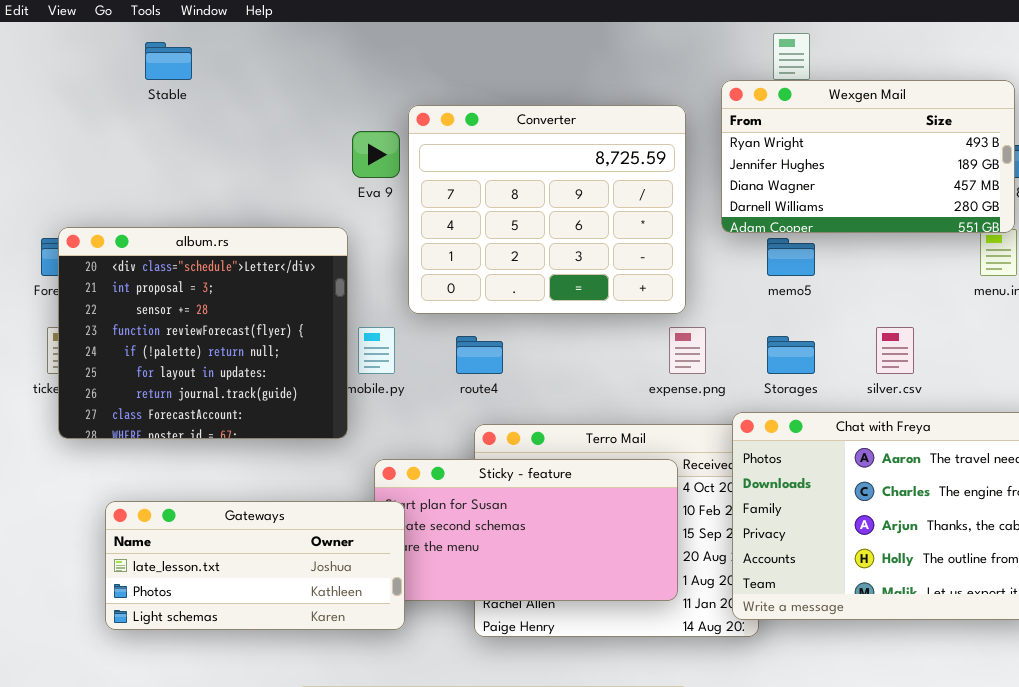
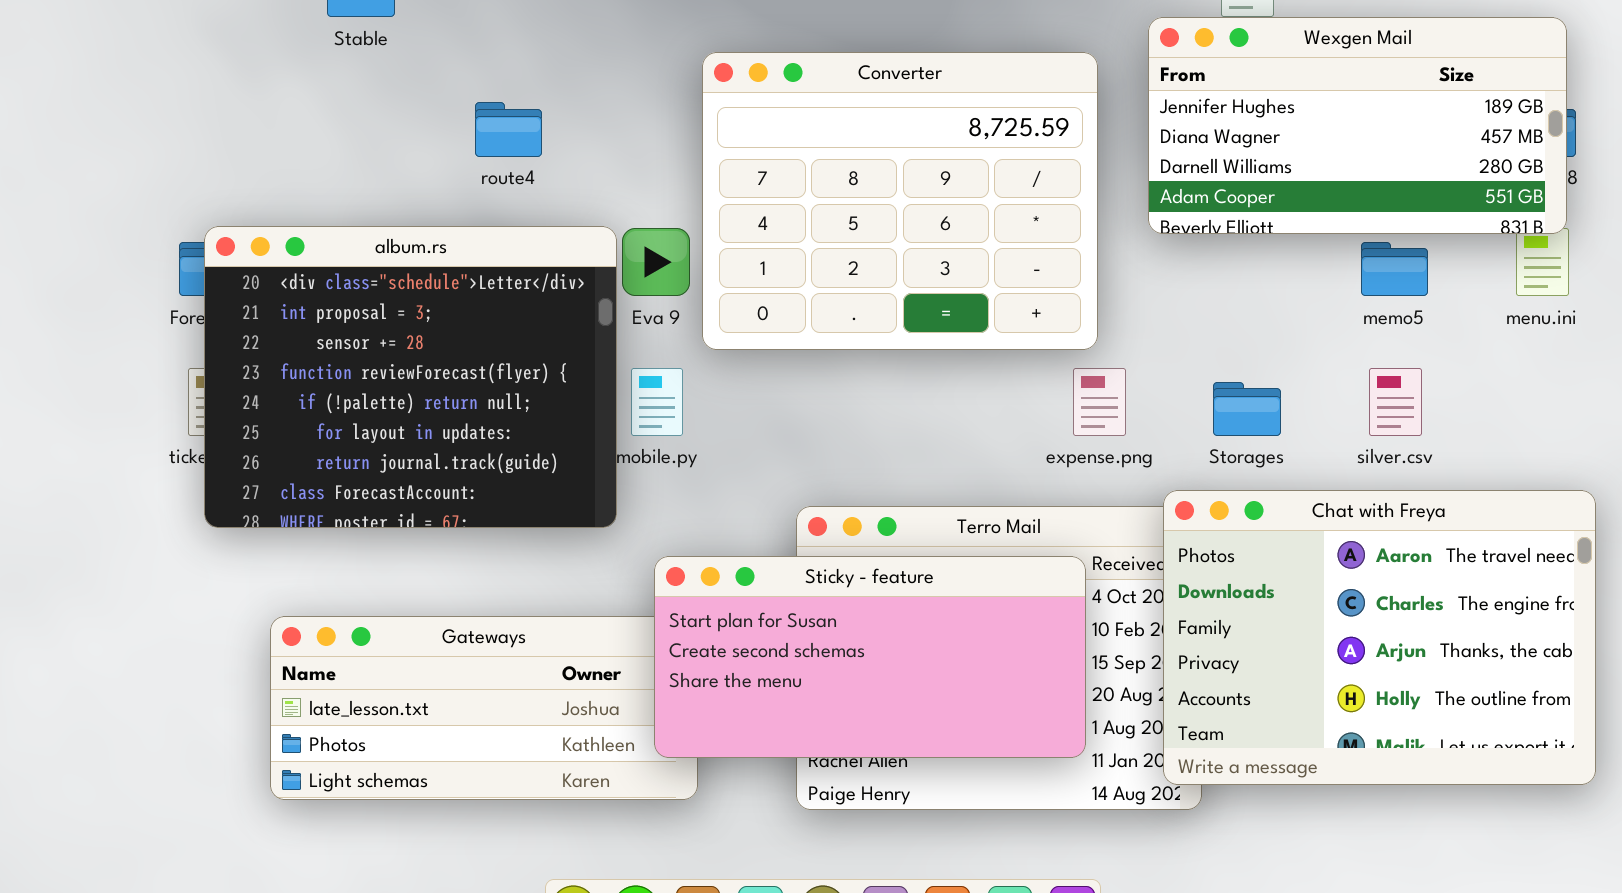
Wexgen Mail: [721,80,1015,233] -> [1148,17,1567,234], scrolled down 1 row
Eva 9: [352,131,400,178] -> [622,228,690,296], moved
memo5: [767,238,815,276] -> [1361,242,1428,296], moved
route4: [456,336,503,374] -> [475,102,542,157], moved
Sticky - feature: [374,459,678,601] -> [654,556,1086,758], raised

